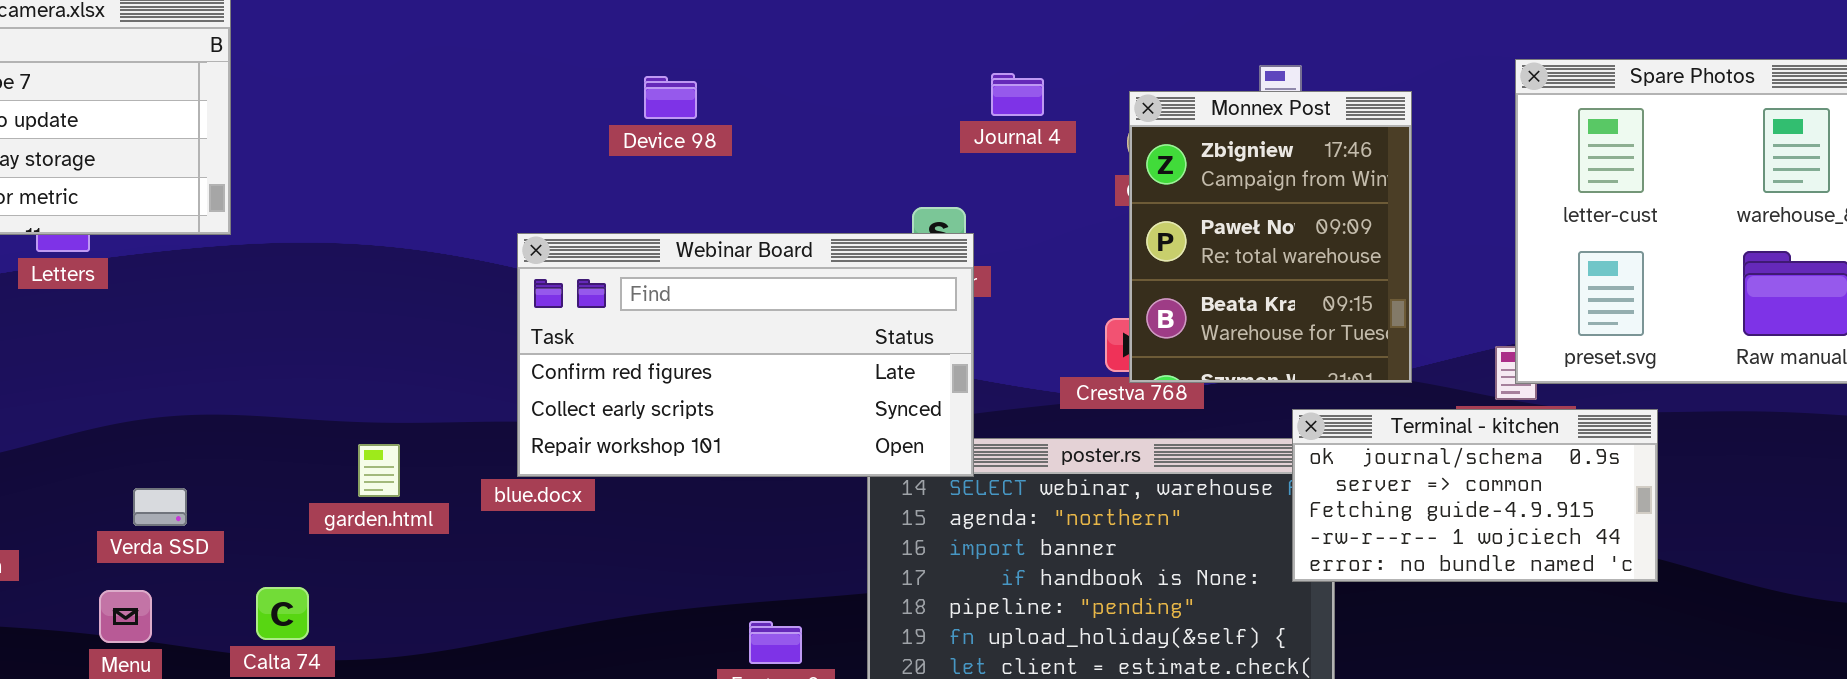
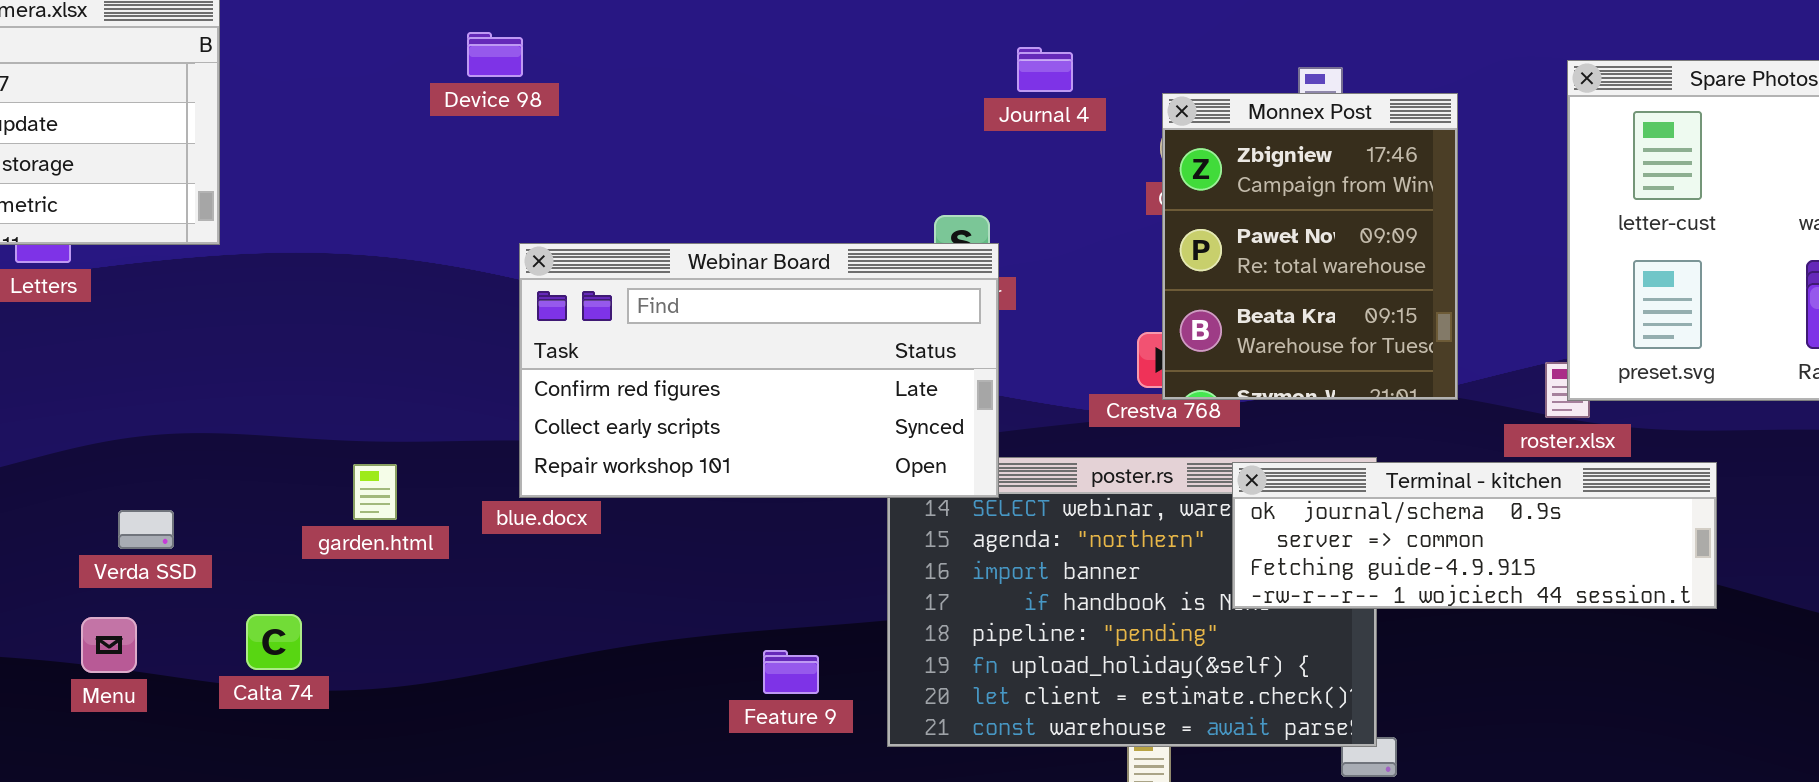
Journal 4: [991,73,1044,116] -> [1017,47,1073,92], moved
Device 98: [644,76,697,119] -> [467,32,523,77], moved
Terminal - kitchen: [1292,409,1658,582] -> [1232,462,1717,609], resized

